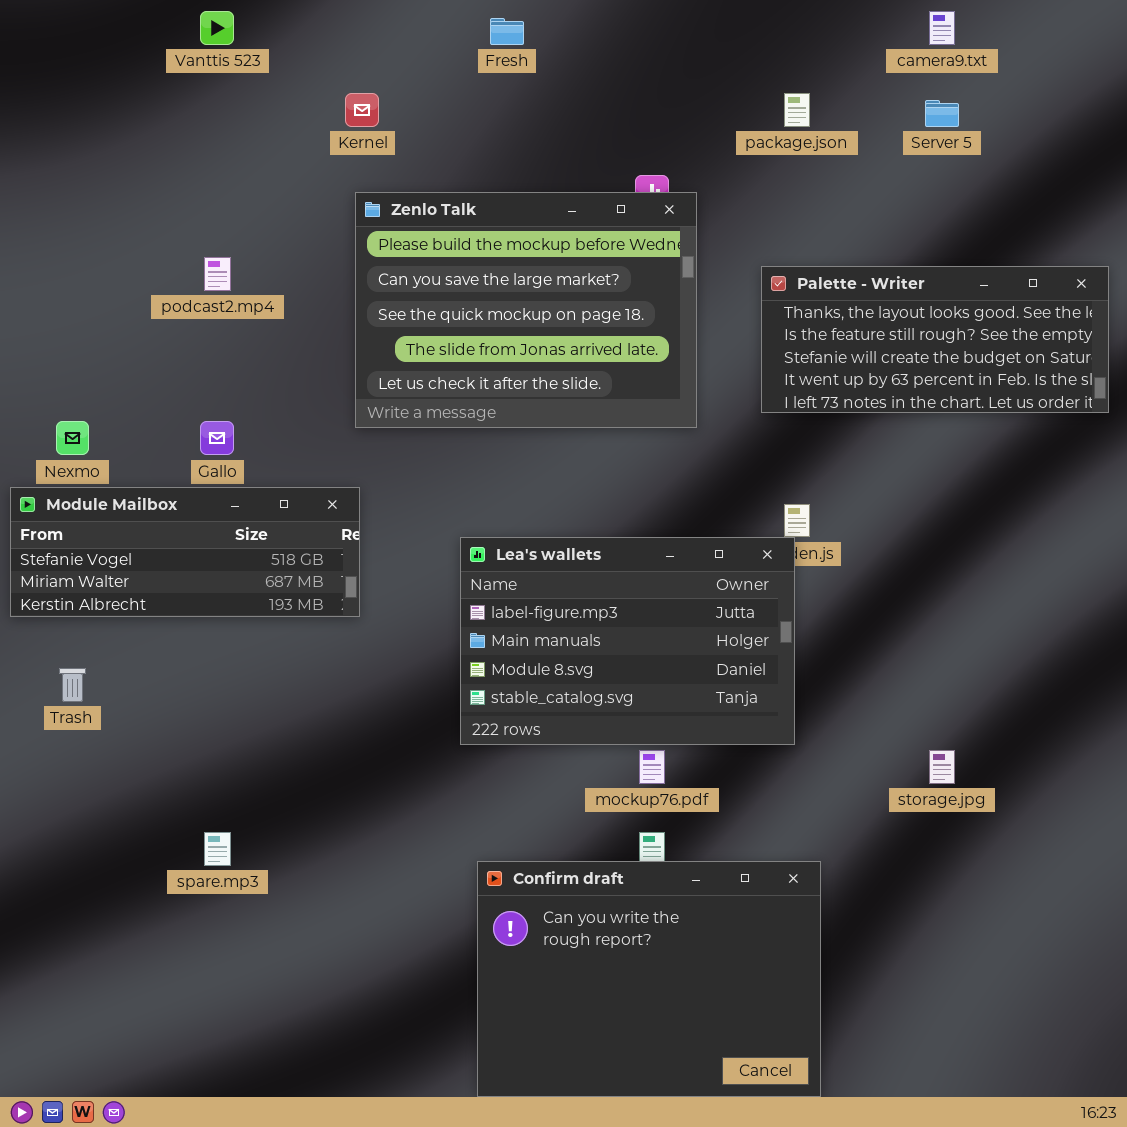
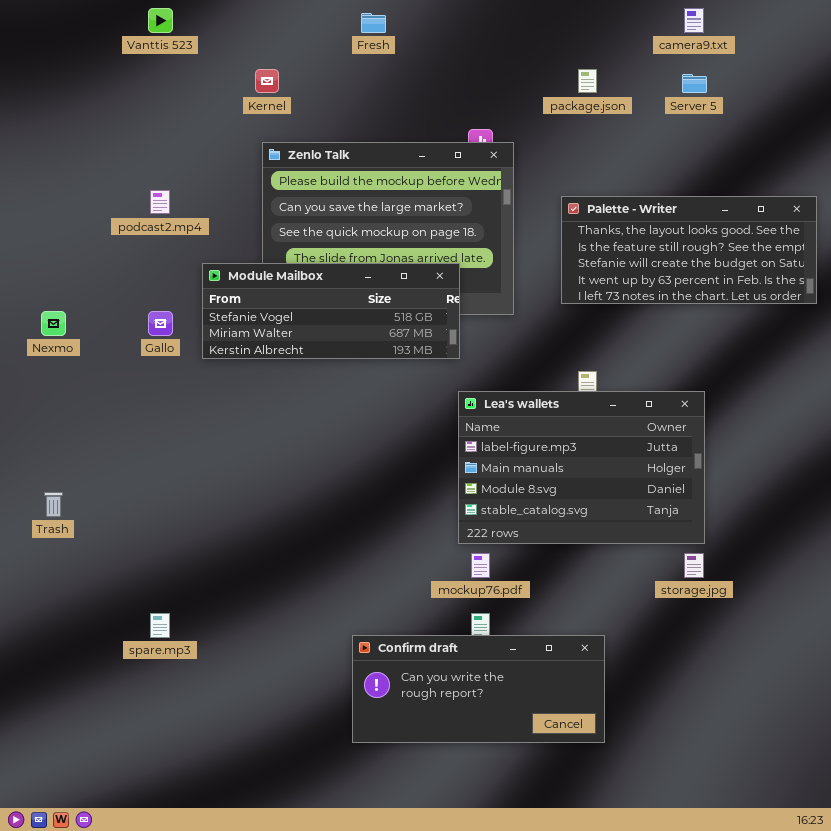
Module Mailbox: [10,487,360,617] -> [202,263,460,359], moved
Lea's wallets: [460,537,795,745] -> [458,391,705,544], moved
Confirm draft: [477,861,821,1097] -> [352,635,605,743], resized

